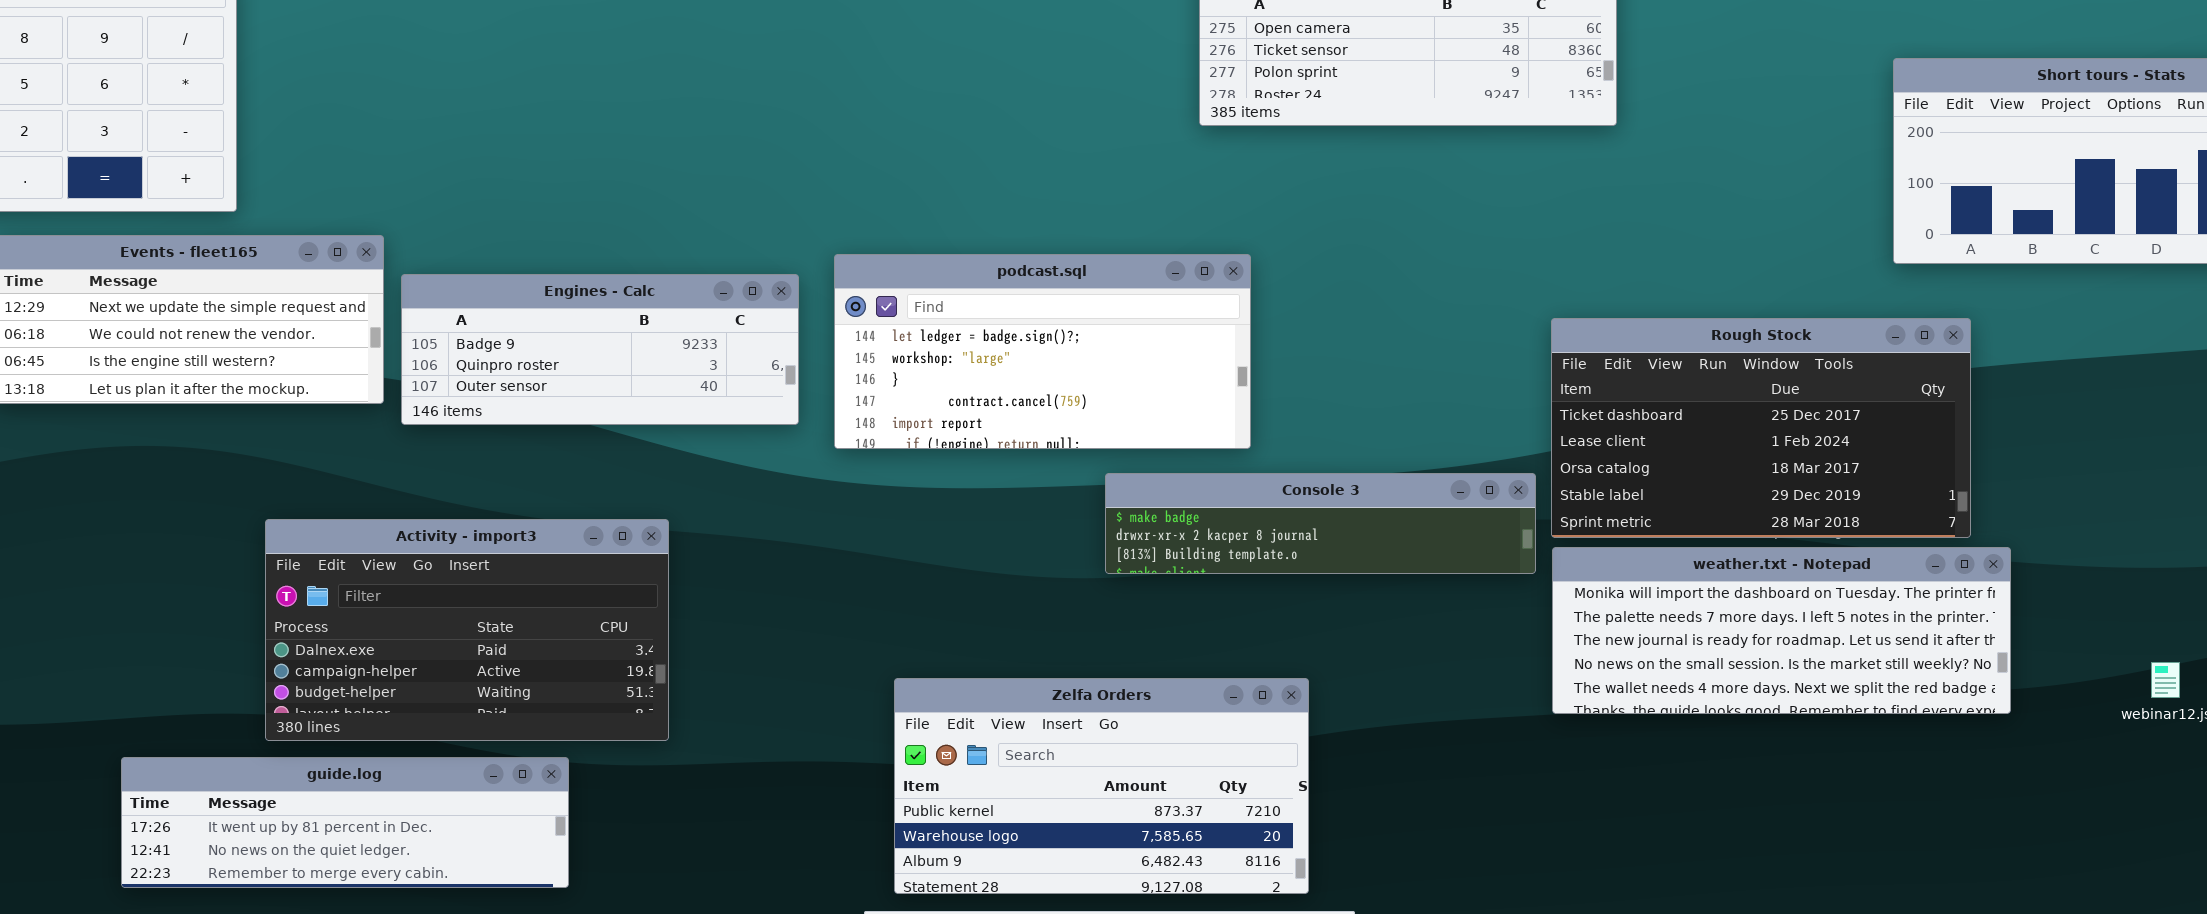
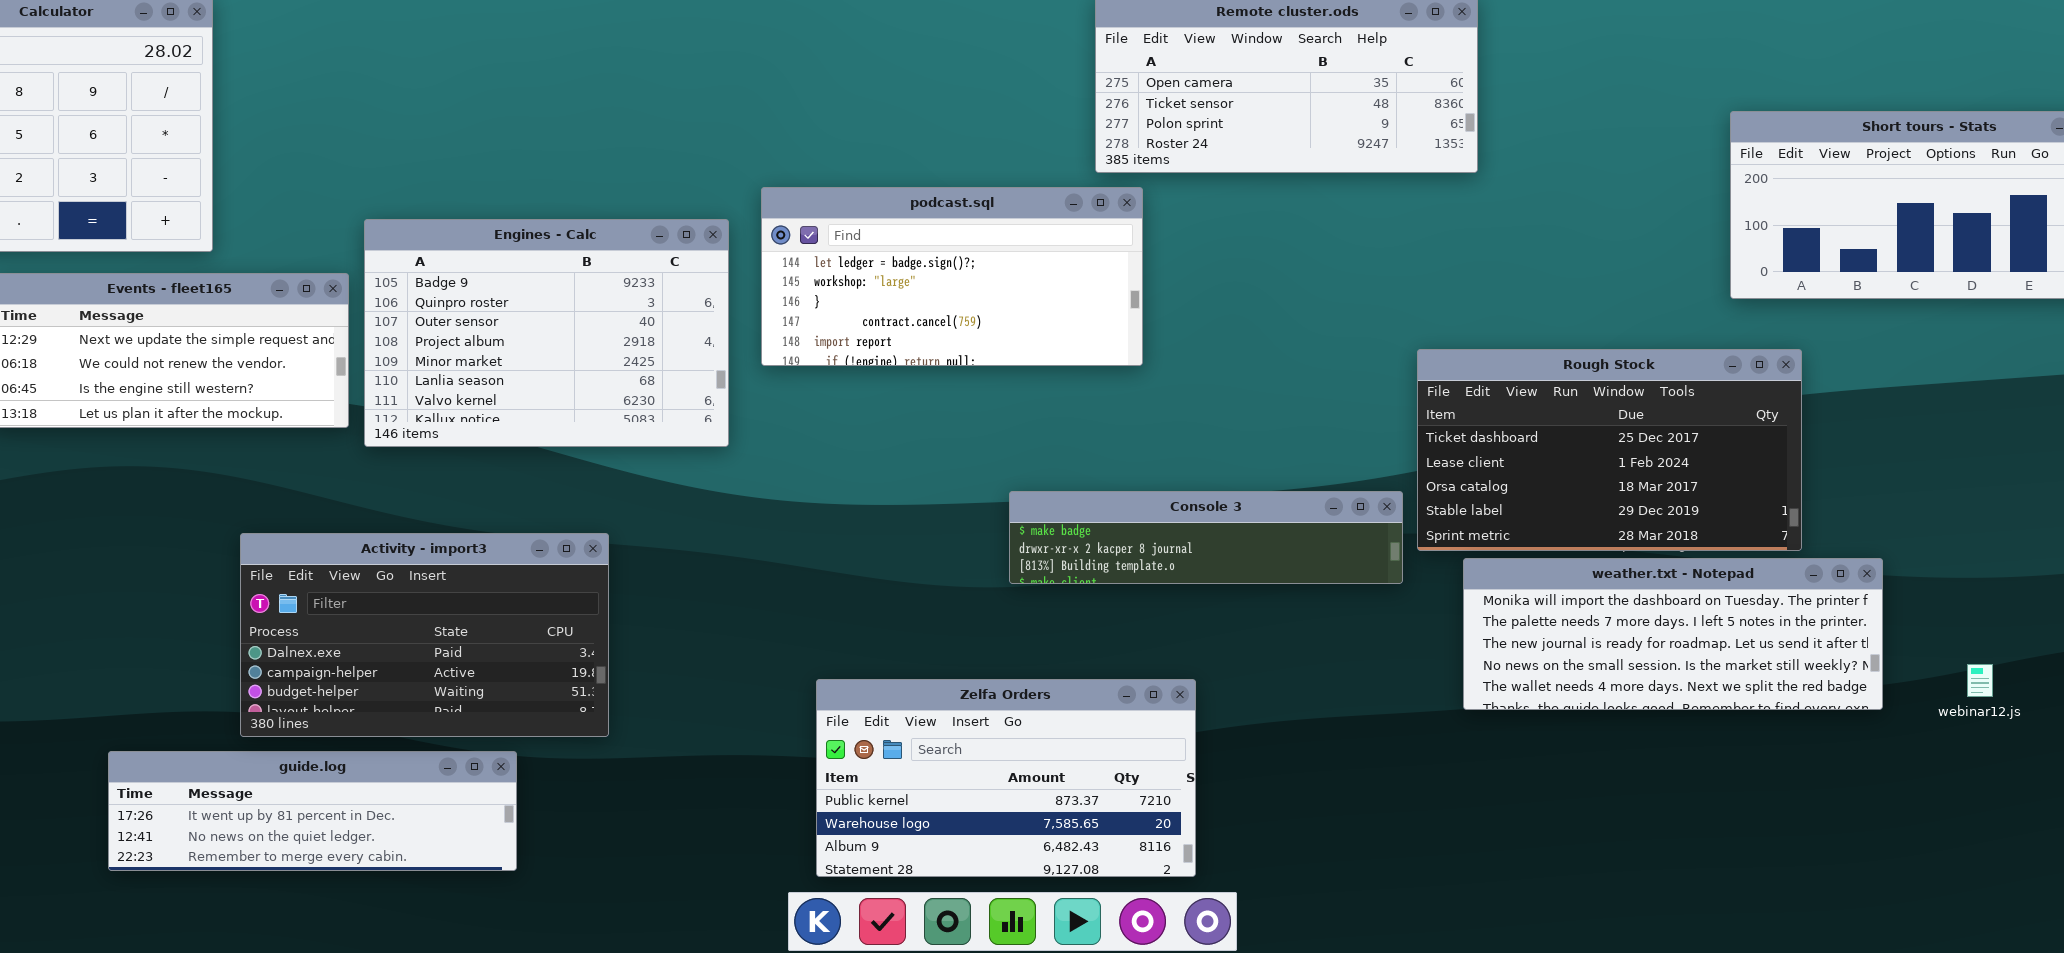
podcast.sql: [834,254,1251,449] -> [761,187,1143,366], moved
Engines - Calc: [401,274,799,425] -> [364,219,729,447], resized
weather.txt - Notepad: [1552,547,2011,714] -> [1463,558,1883,710], moved

